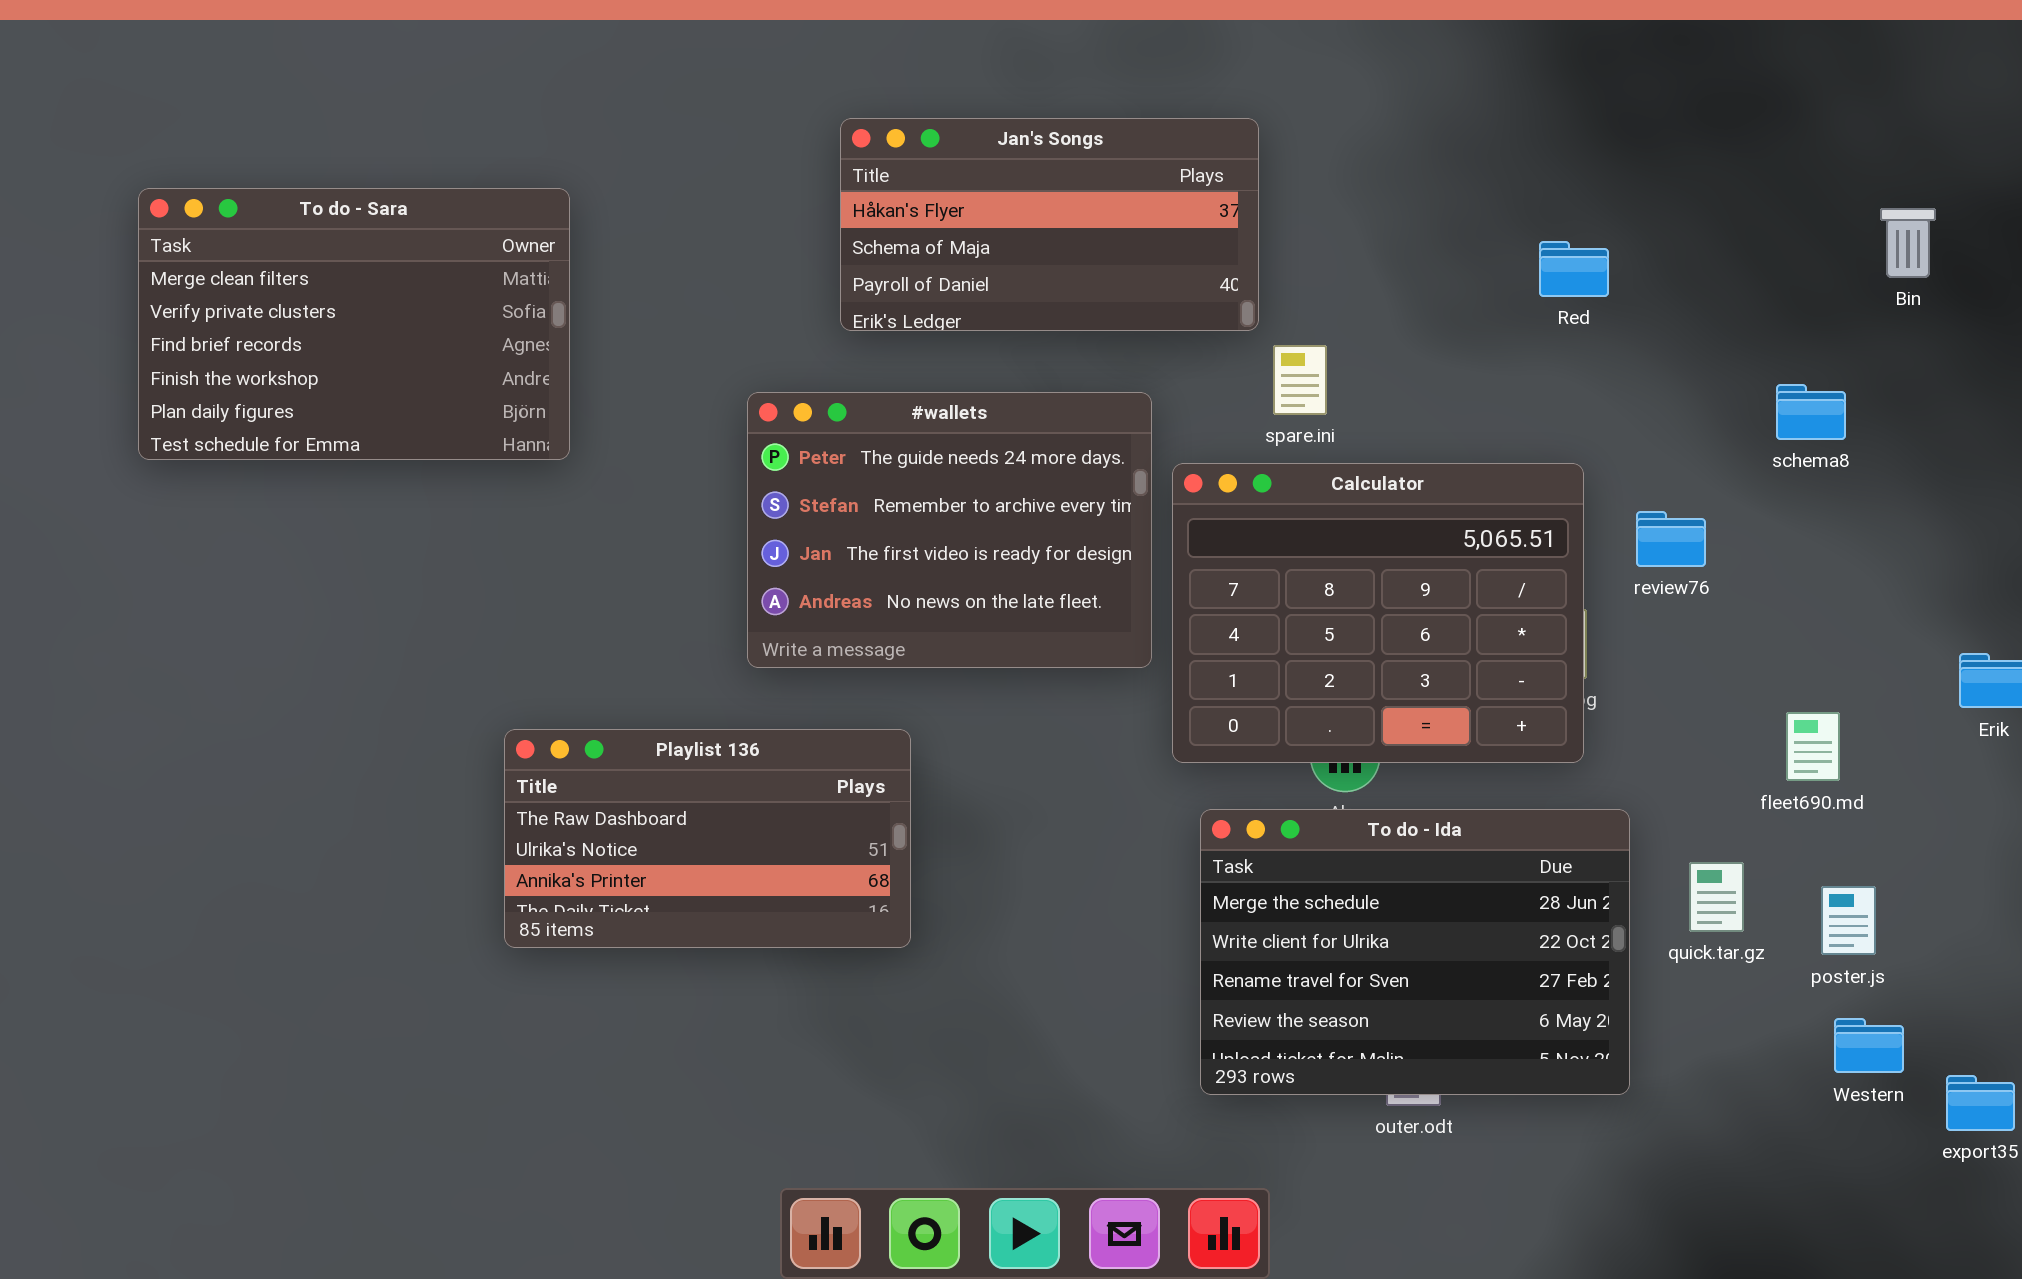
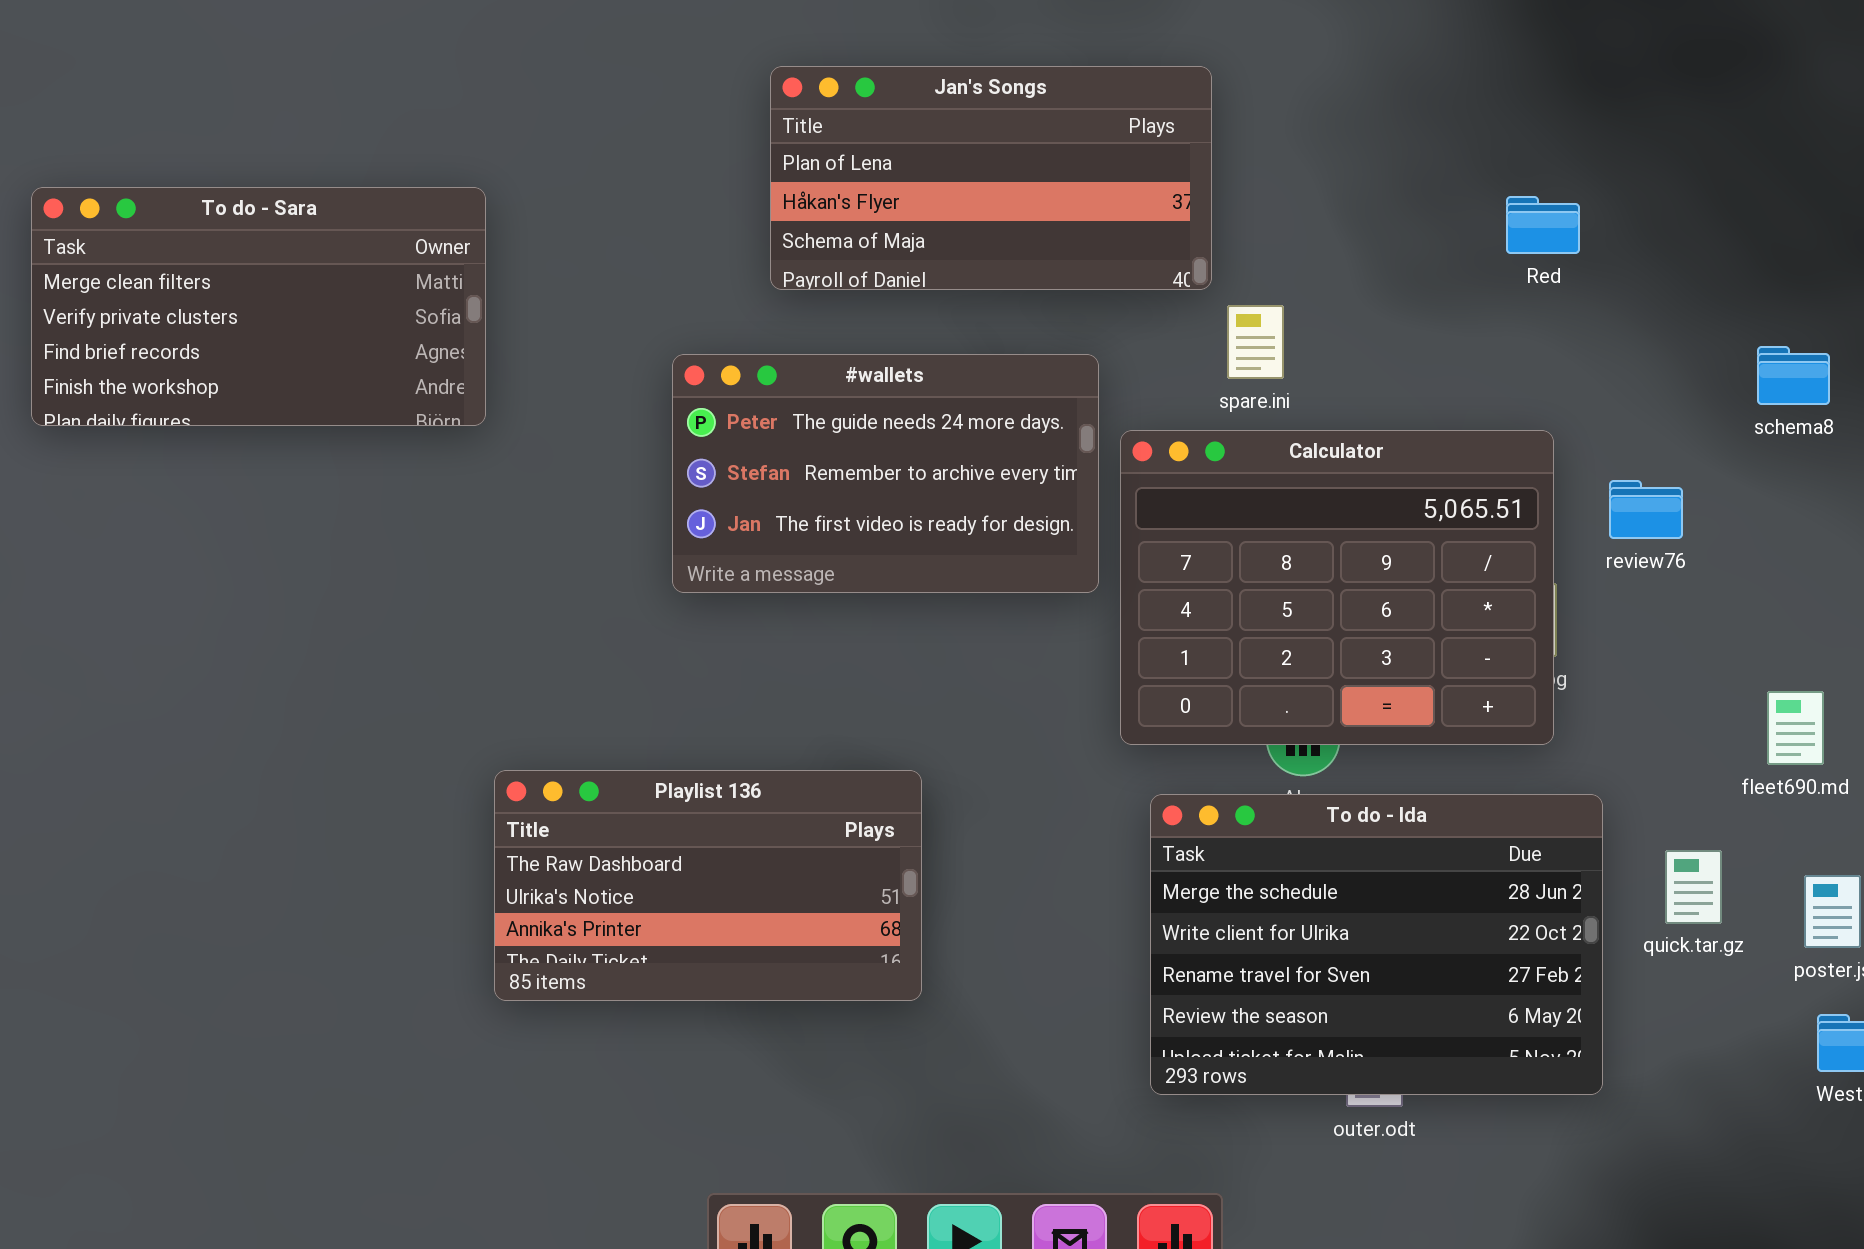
Jan's Songs: [840,118,1259,331] -> [770,66,1212,290], scrolled up 1 row
To do - Sara: [138,188,570,460] -> [31,187,486,426], resized
#wallets: [747,392,1152,668] -> [672,354,1099,593], resized
Playlist 136: [504,729,911,948] -> [494,770,922,1001], moved

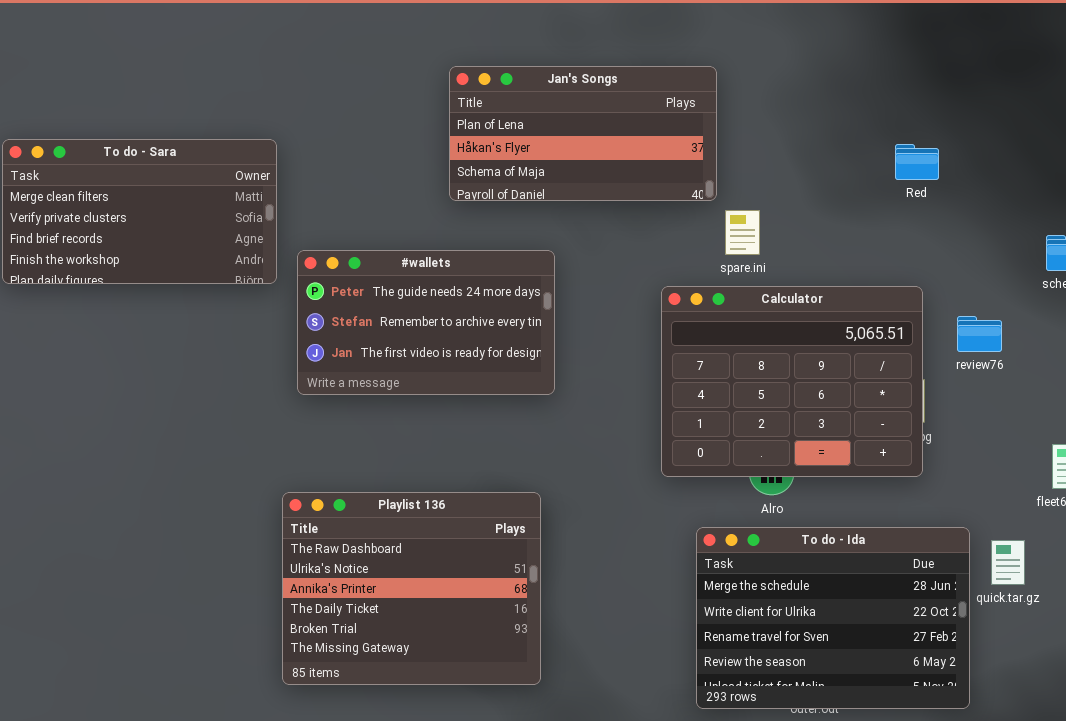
#wallets: [672,354,1099,593] -> [297,250,555,395], moved
Playlist 136: [494,770,922,1001] -> [282,492,541,685], resized
To do - Ida: [1150,794,1603,1095] -> [696,527,970,709], moved

